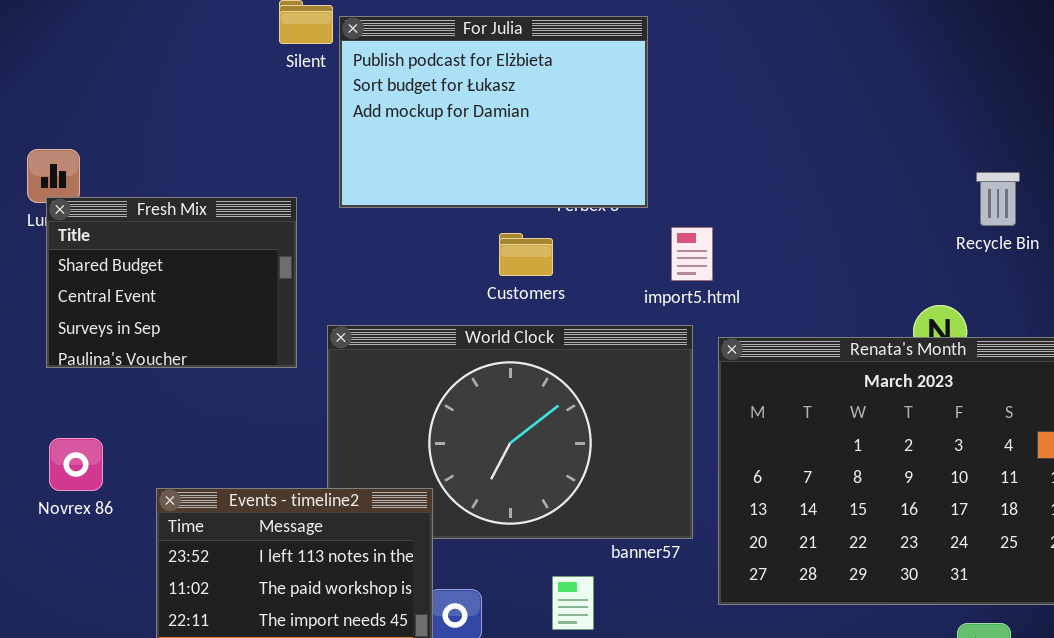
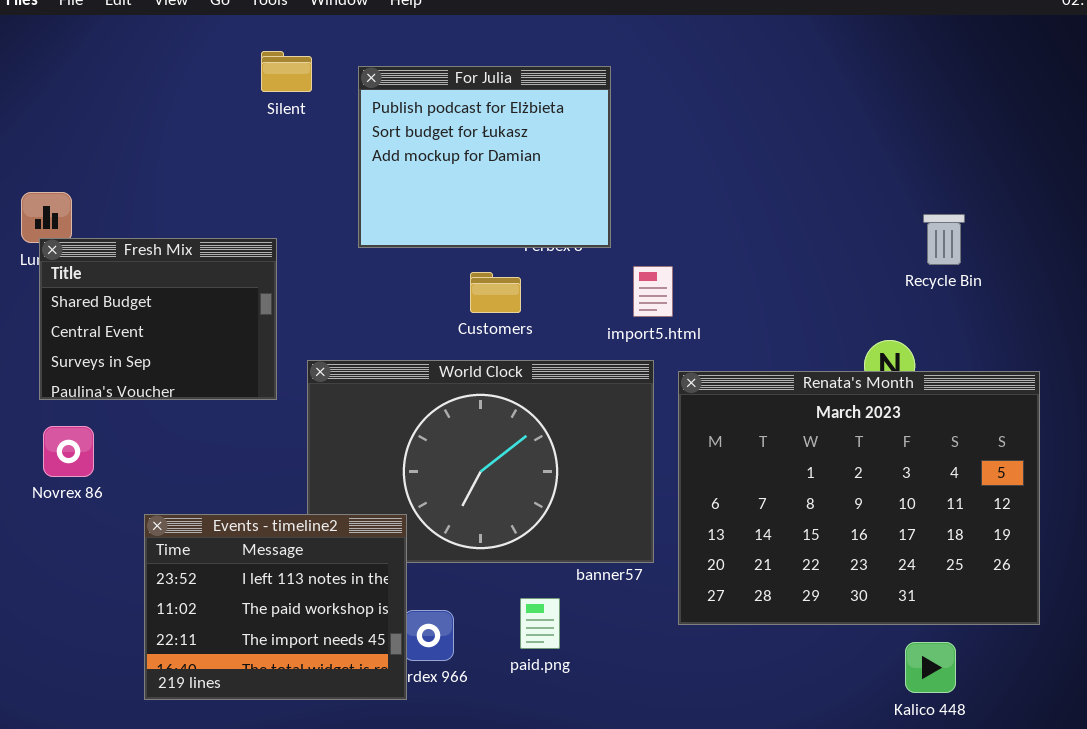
For Julia: [339,16,648,208] -> [358,66,611,248], resized
Novrex 86: [49,438,103,491] -> [43,426,94,477], moved

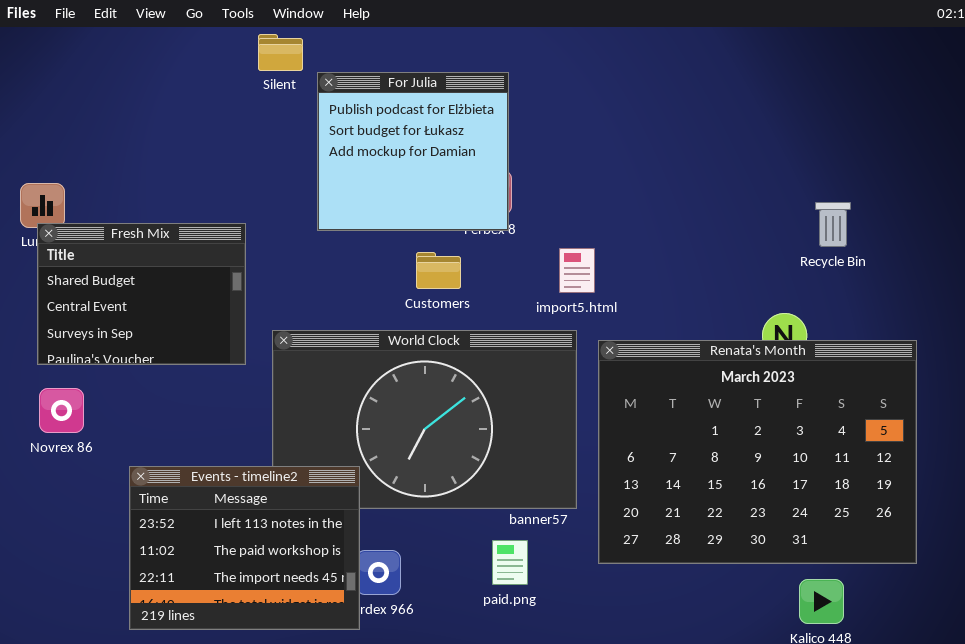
Silent: [261,51,312,92] -> [258,34,303,71], moved
For Julia: [358,66,611,248] -> [317,72,509,231], resized
paid.png: [520,598,560,649] -> [492,540,528,585], moved

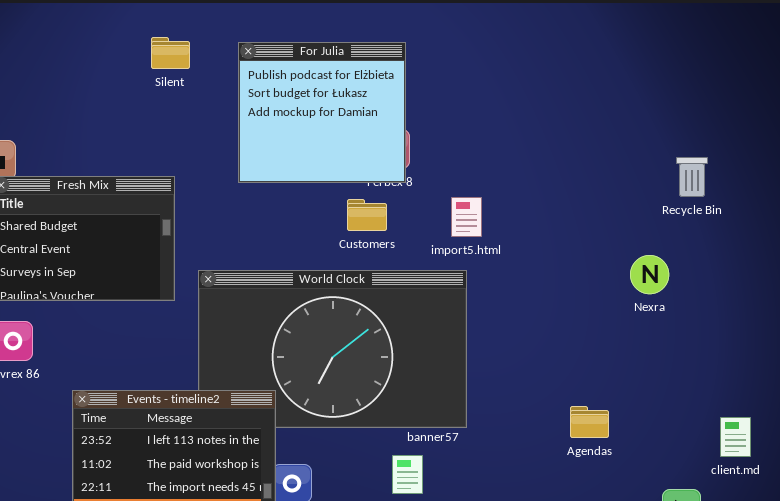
Silent: [258,34,303,71] -> [151,37,190,69], moved
Customers: [416,252,461,289] -> [347,199,387,231], moved
Renata's Month: [598,340,917,564] -> none, closed

